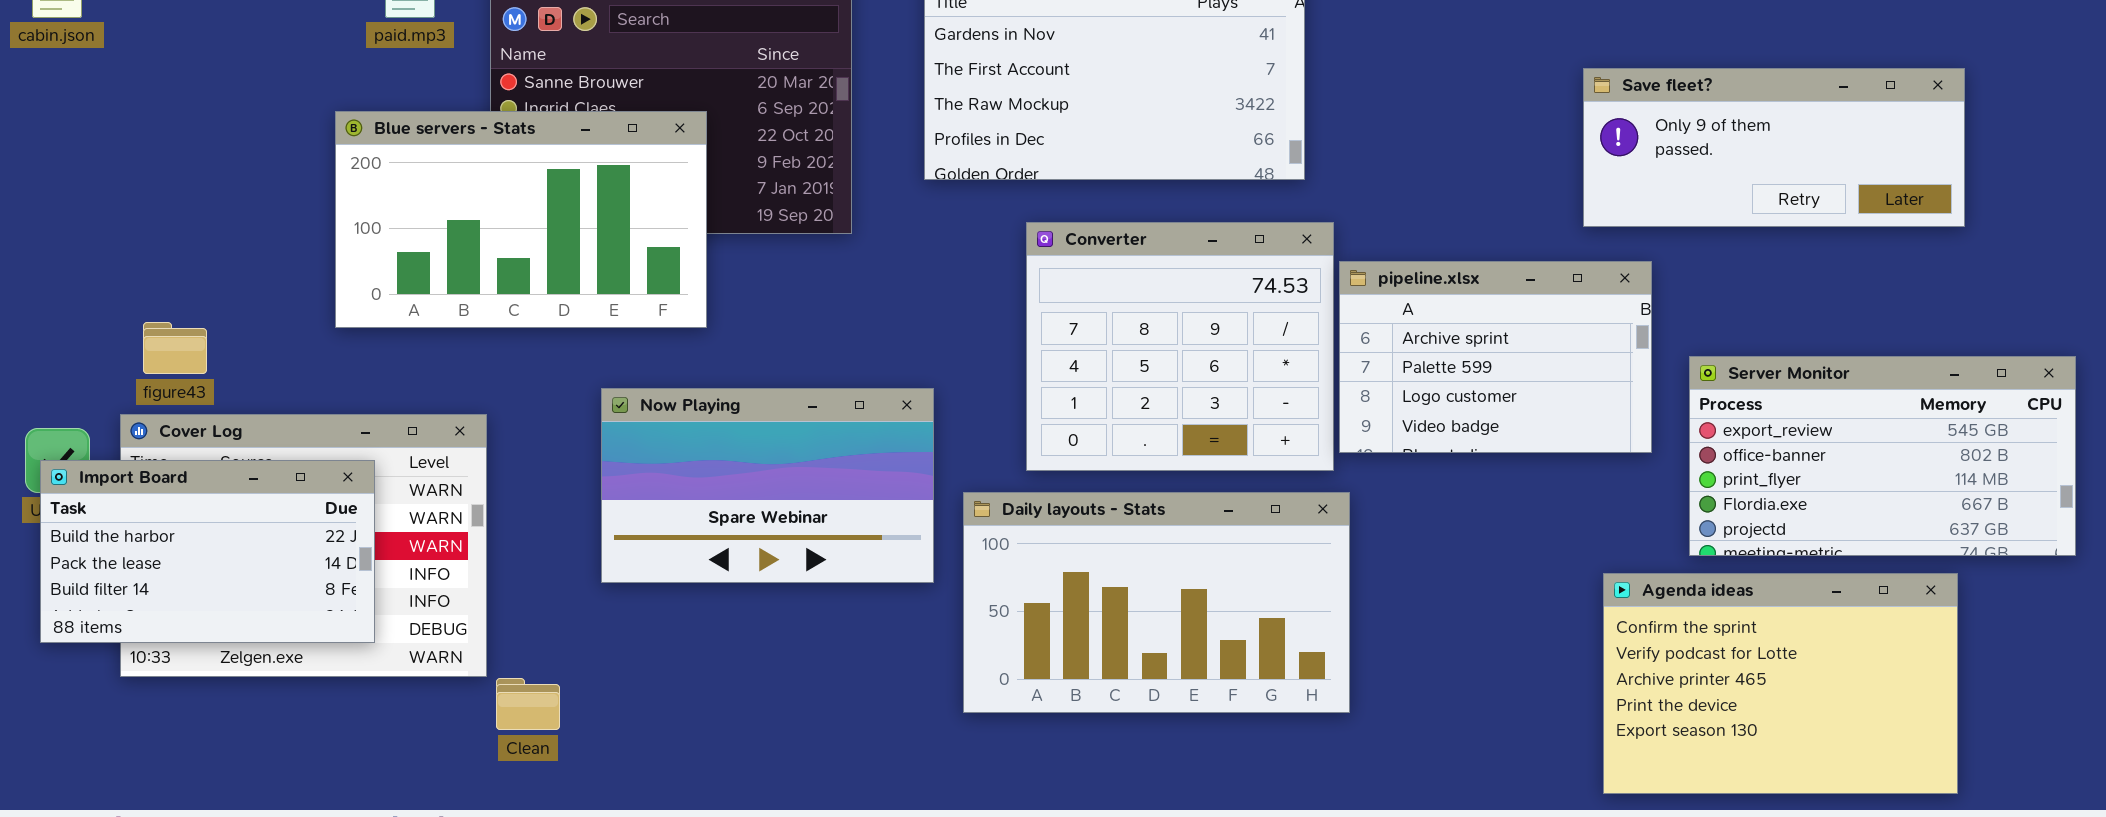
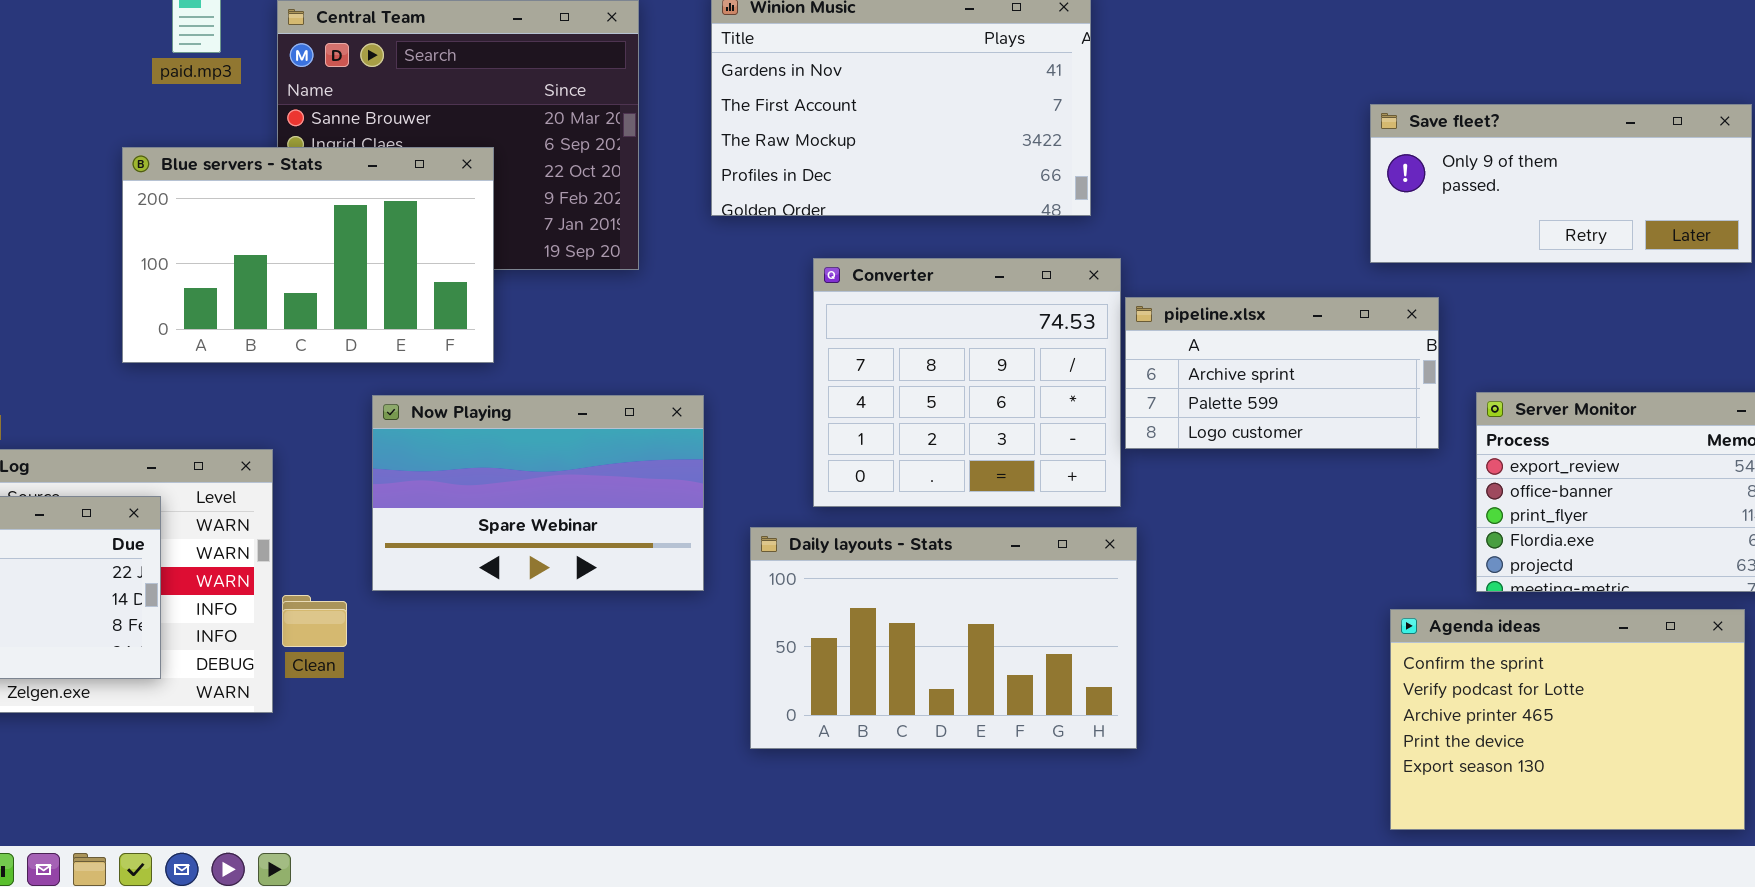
pipeline.xlsx: [1339,261,1652,453] -> [1125,297,1439,449], resized
Now Playing: [601,388,934,583] -> [372,395,704,591], moved
Clean: [496,678,560,730] -> [282,595,347,647], moved

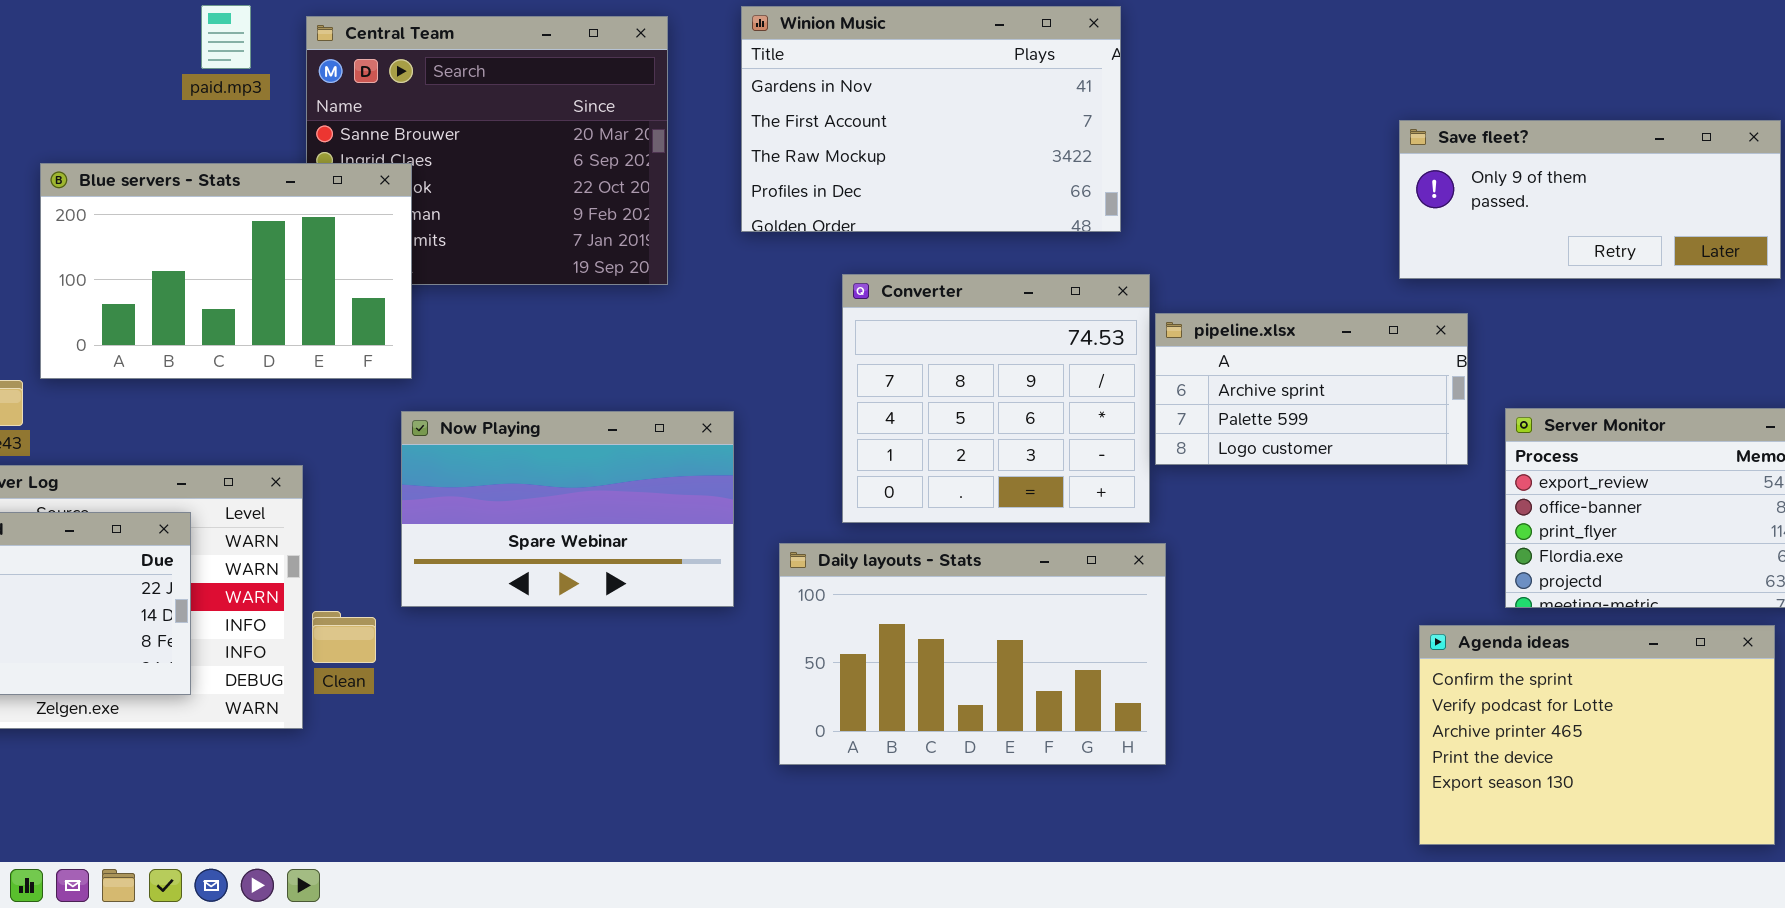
Blue servers - Stats: [122,147,494,363] -> [40,163,412,379], moved

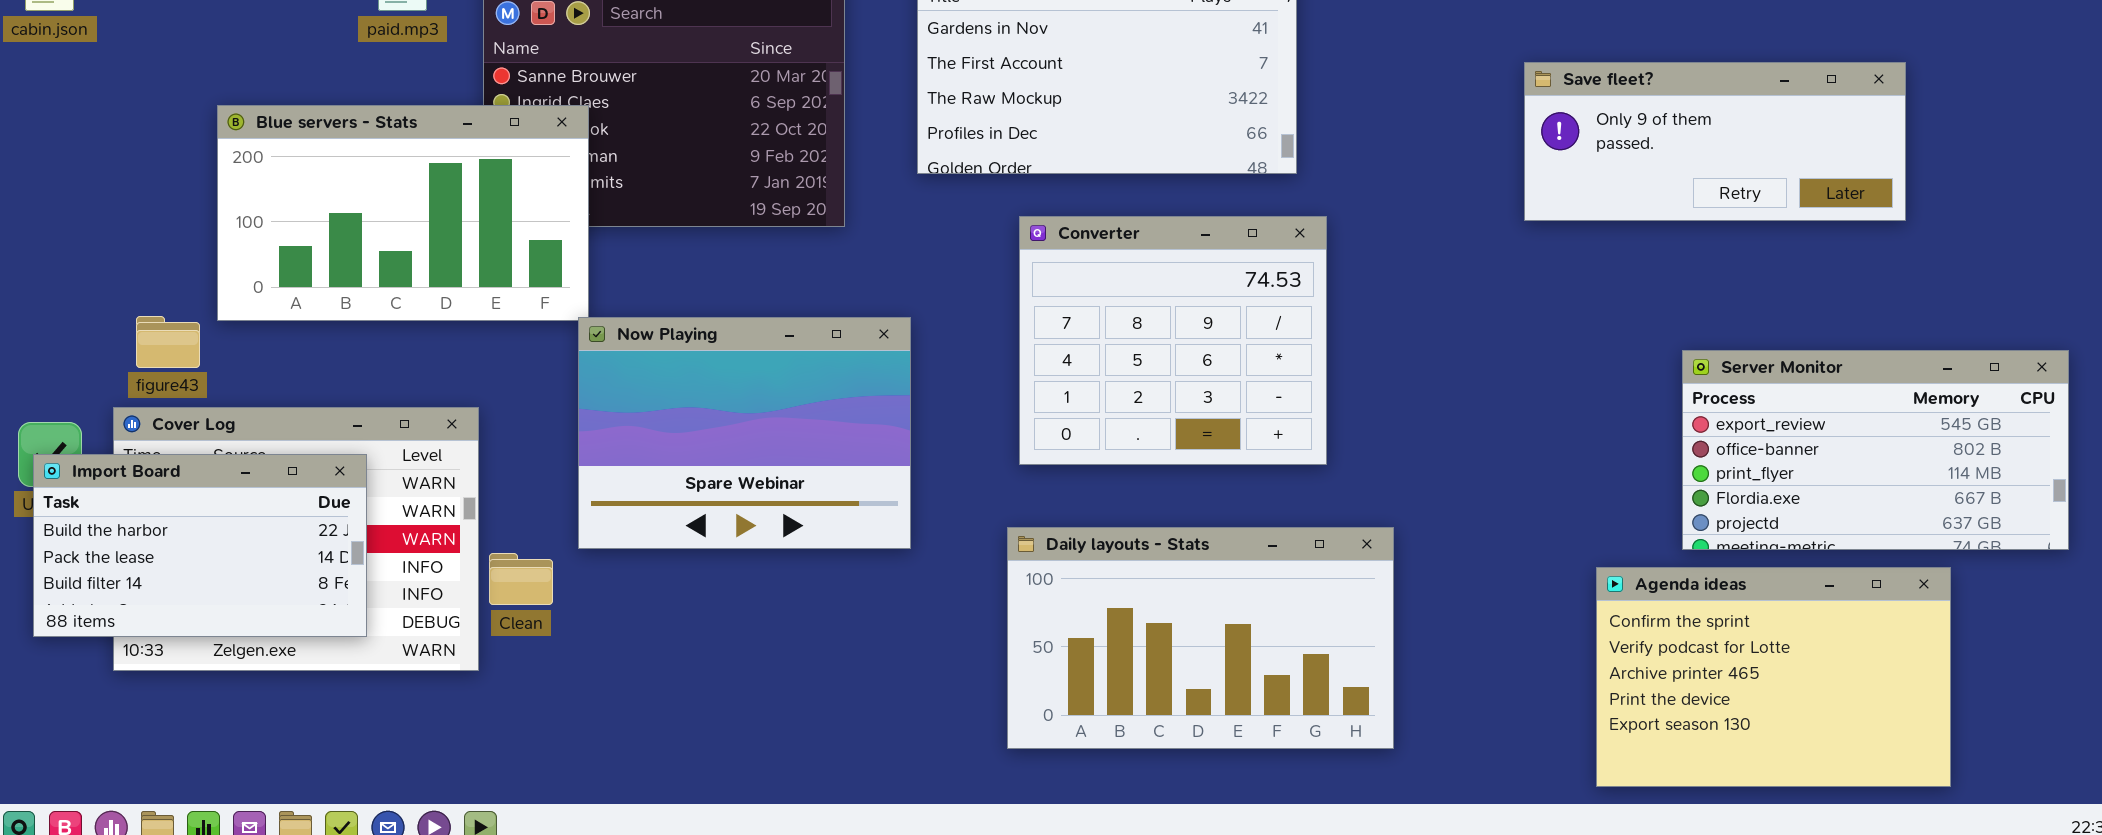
Save fleet?: [1399,120,1781,279] -> [1524,62,1906,221], moved
pipeline.xlsx: [1155,313,1468,465] -> none, closed
Now Playing: [401,411,734,607] -> [578,317,911,549], resized
Daily layouts - Stats: [779,543,1166,765] -> [1007,527,1394,749], moved

